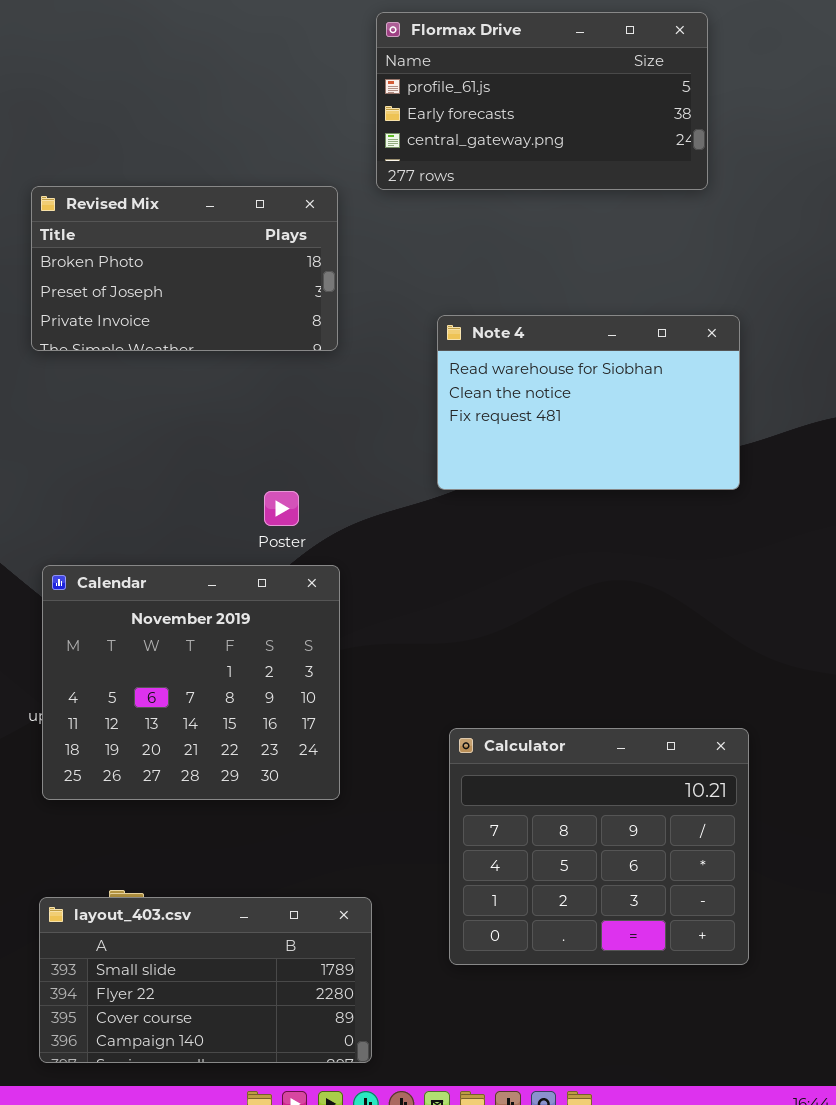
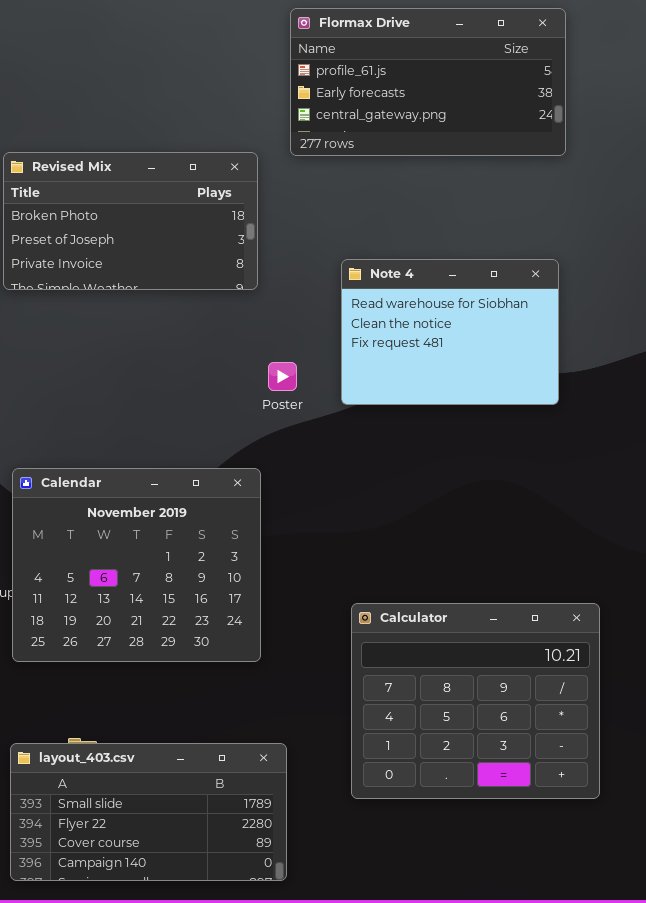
Note 4: [437,315,740,490] -> [341,259,559,405], resized
Poster: [264,491,299,526] -> [268,362,297,391], moved

